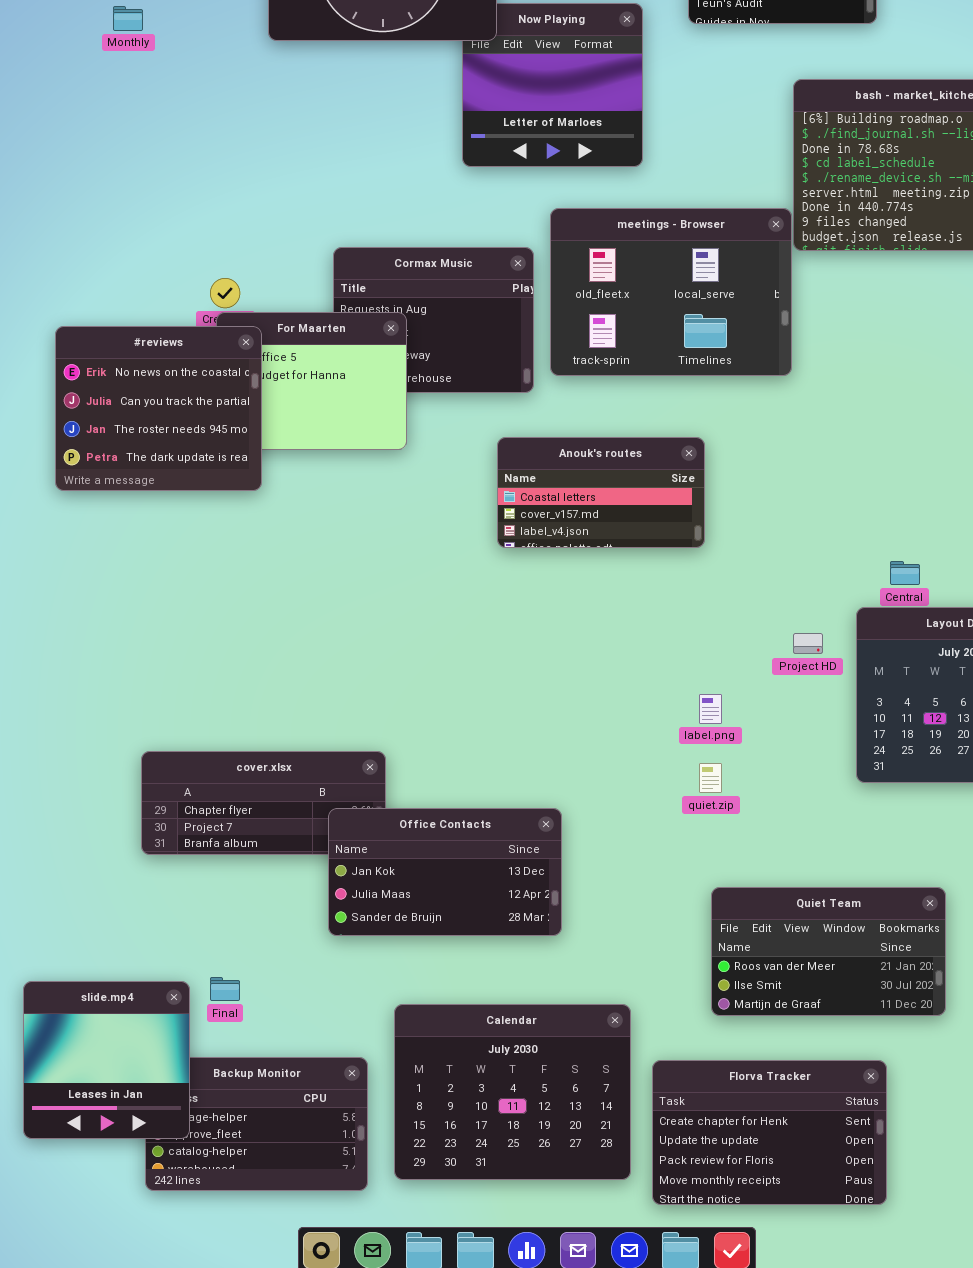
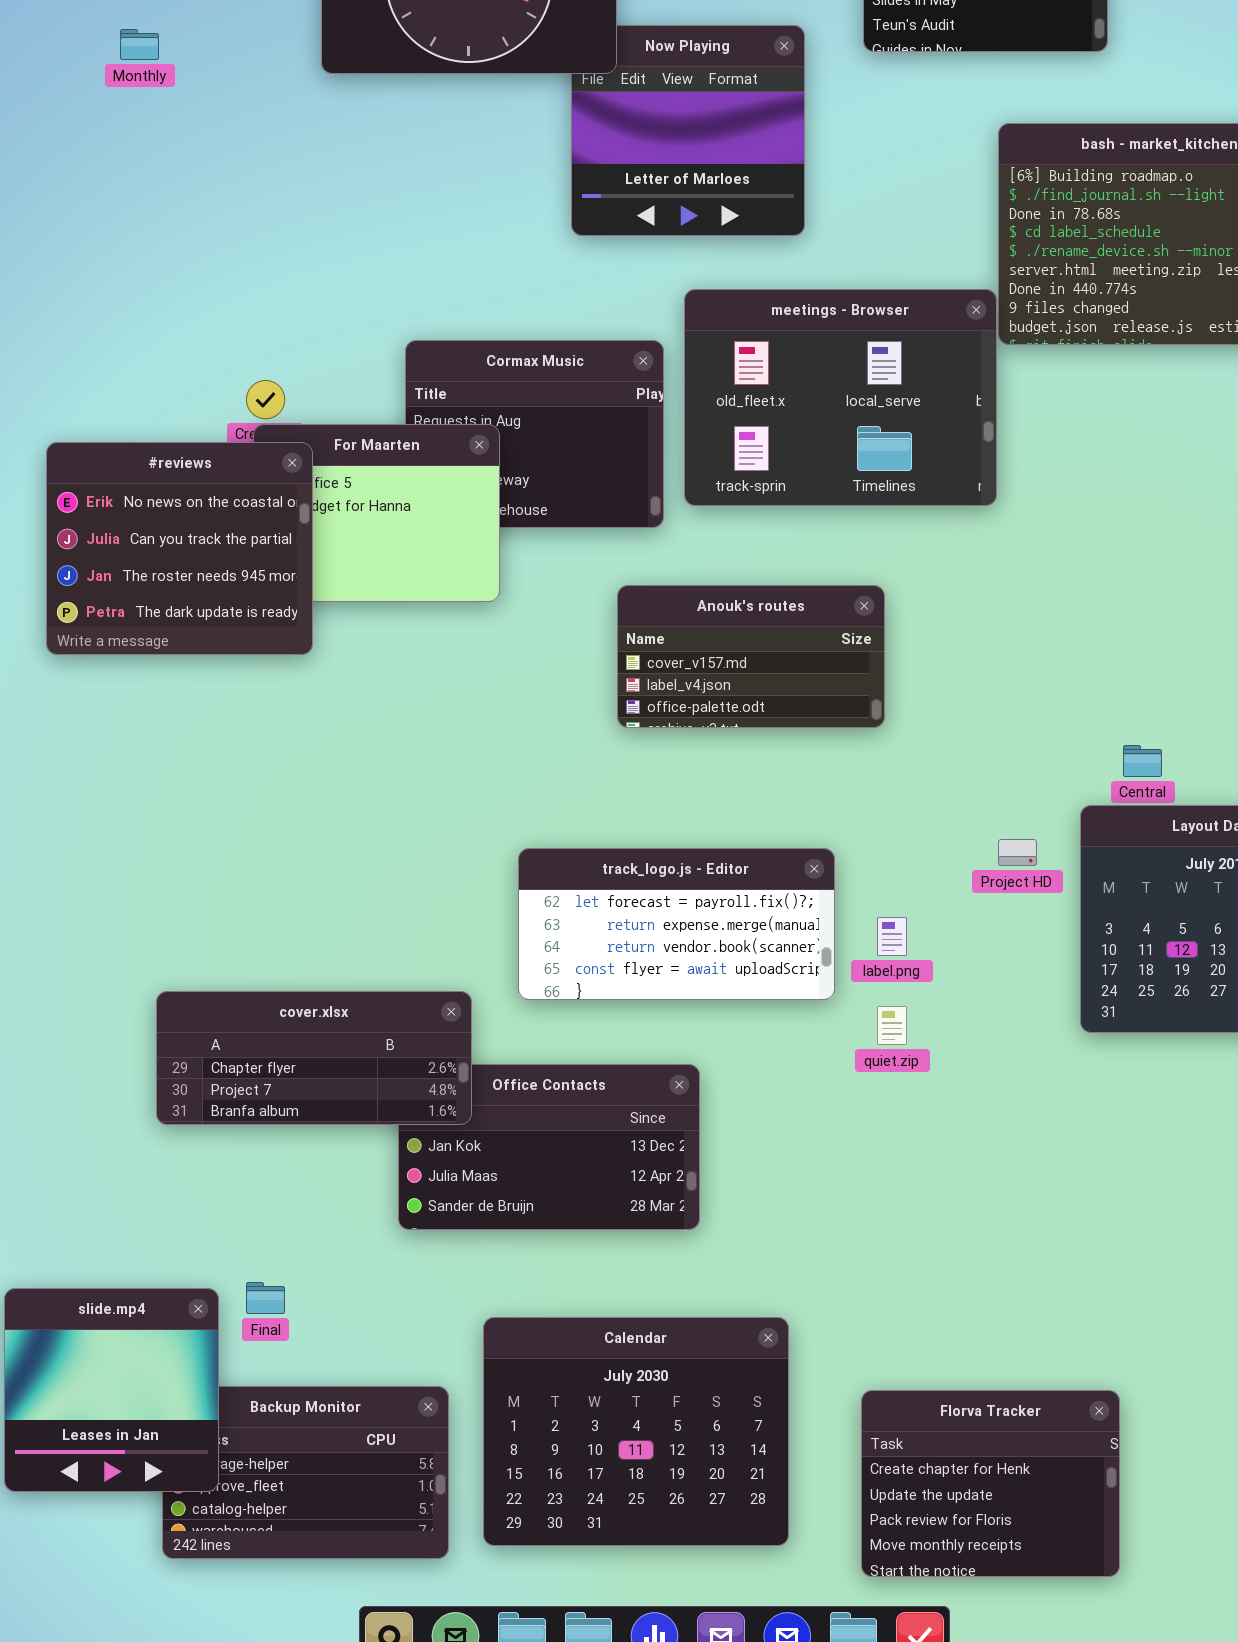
Anouk's routes: [497,437,705,548] -> [617,585,885,728], scrolled down 1 row
track_logo.js - Editor: none -> [518,848,835,1000], opened
cover.xlsx: [141,751,386,855] -> [156,991,472,1125], raised
Quiet Team: [711,887,946,1016] -> none, closed
Florva Tracker: [652,1060,887,1205] -> [861,1390,1120,1577], resized

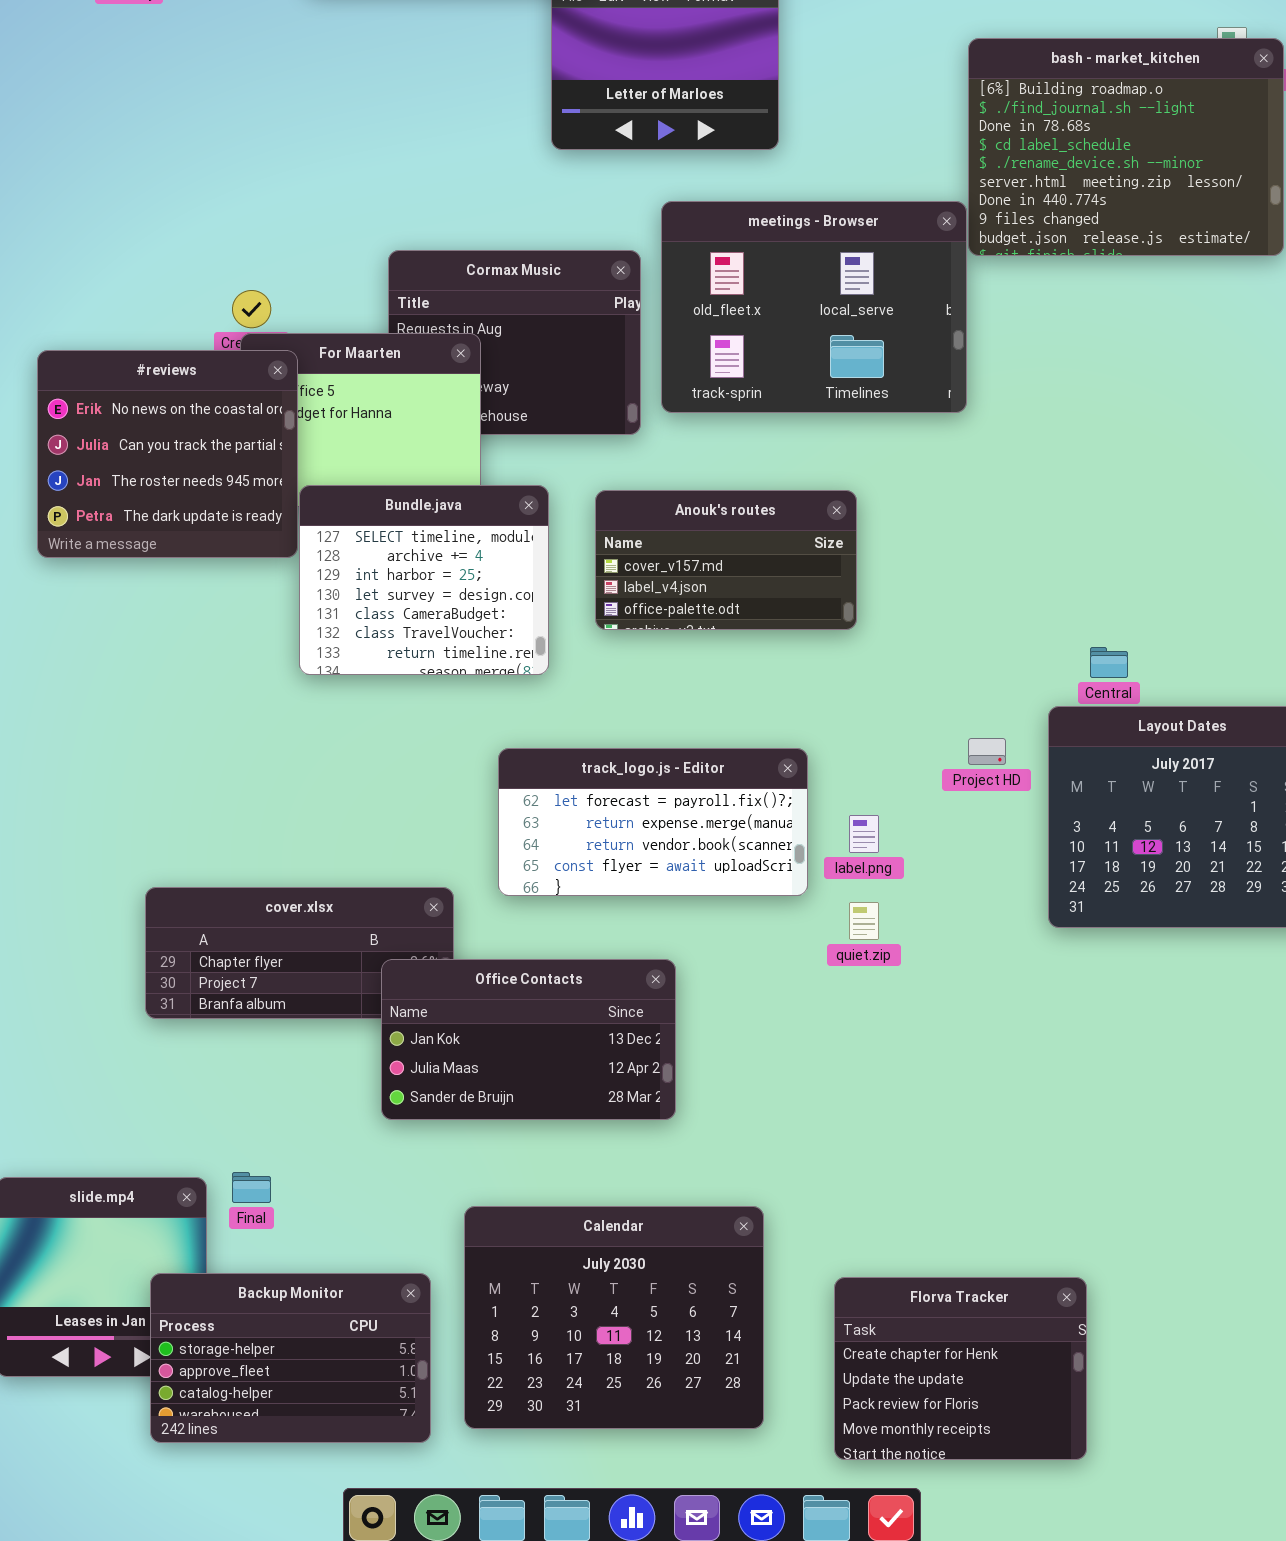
Bundle.java: none -> [299,485,549,675], opened
Office Contacts: [398,1064,700,1230] -> [381,959,676,1120], raised
Backup Monitor: [162,1386,449,1559] -> [150,1273,431,1443], raised

